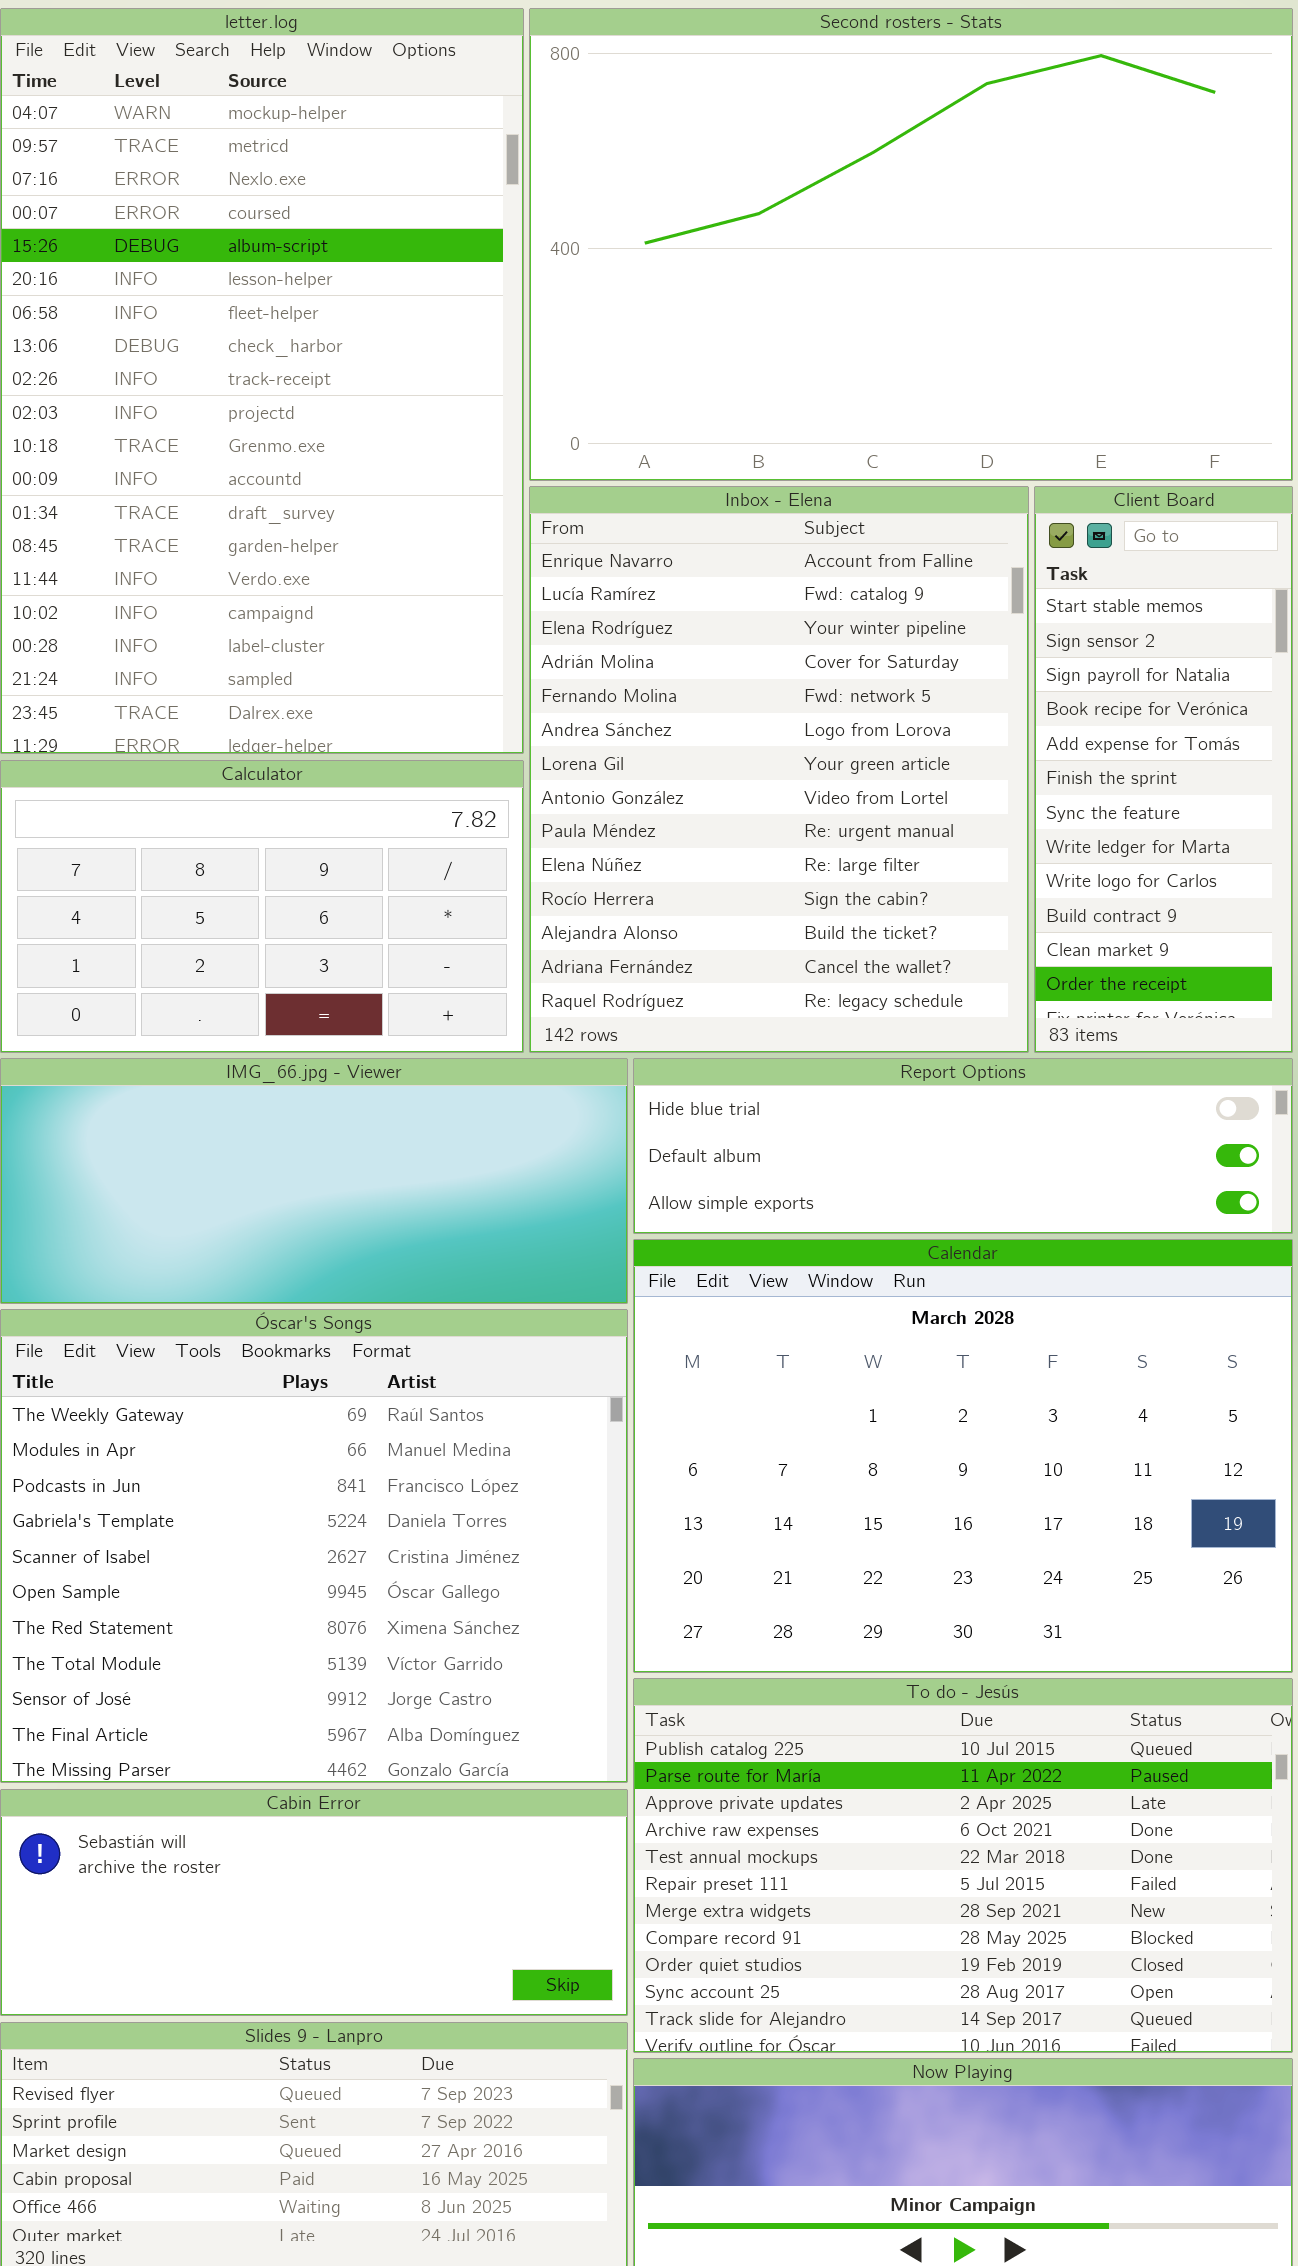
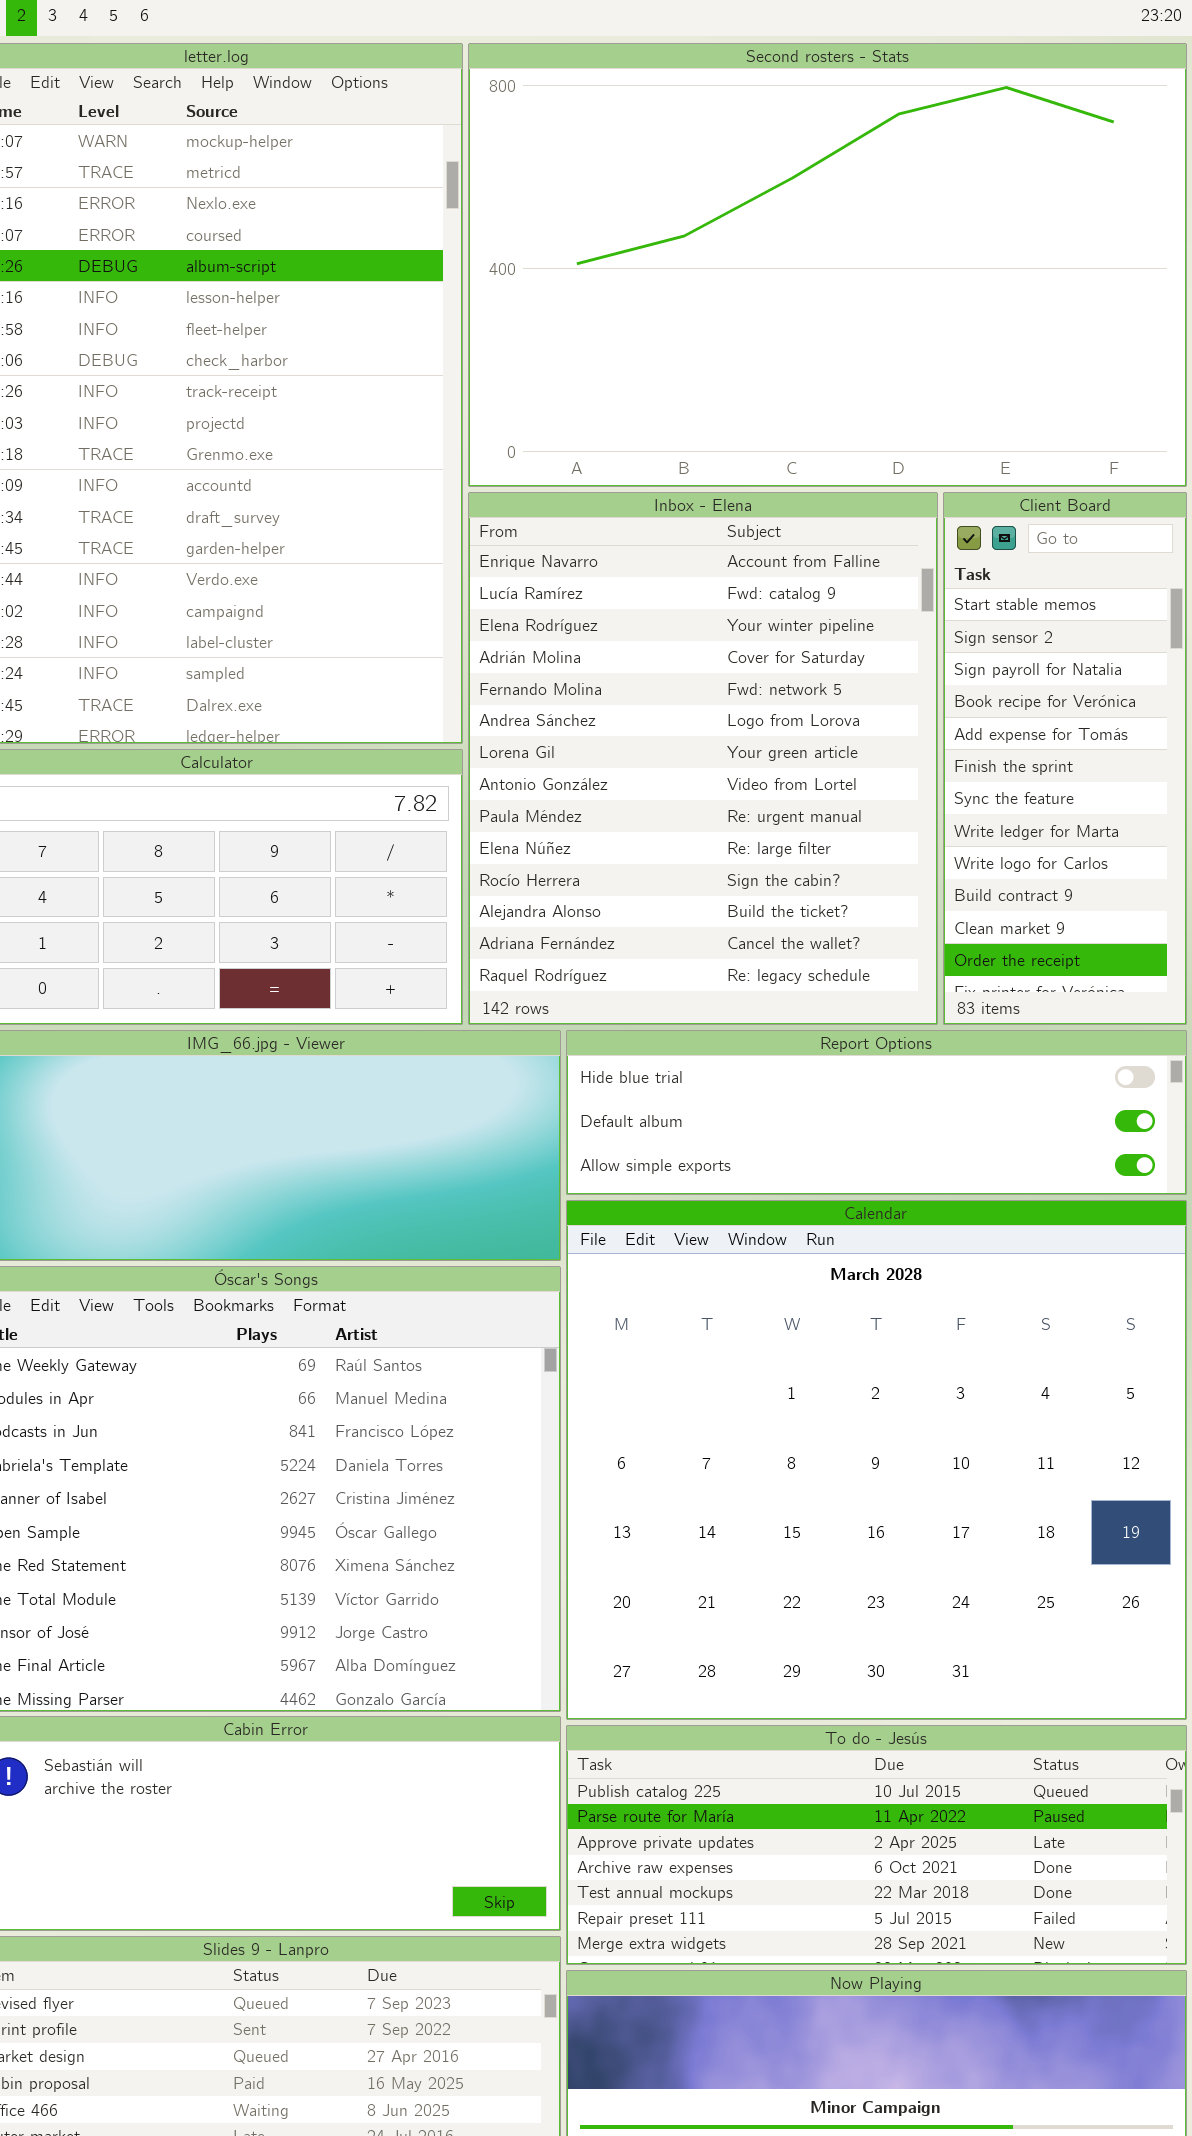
Calendar: [633,1239,1293,1673] -> [566,1200,1187,1720], resized
To do - Jesús: [633,1678,1293,2053] -> [566,1725,1187,1965], resized

